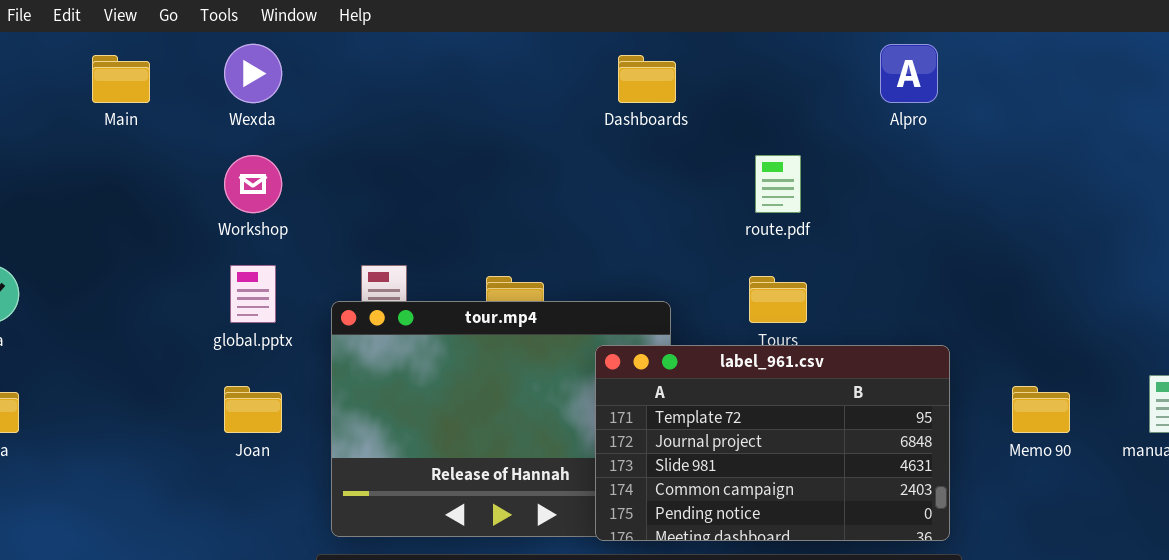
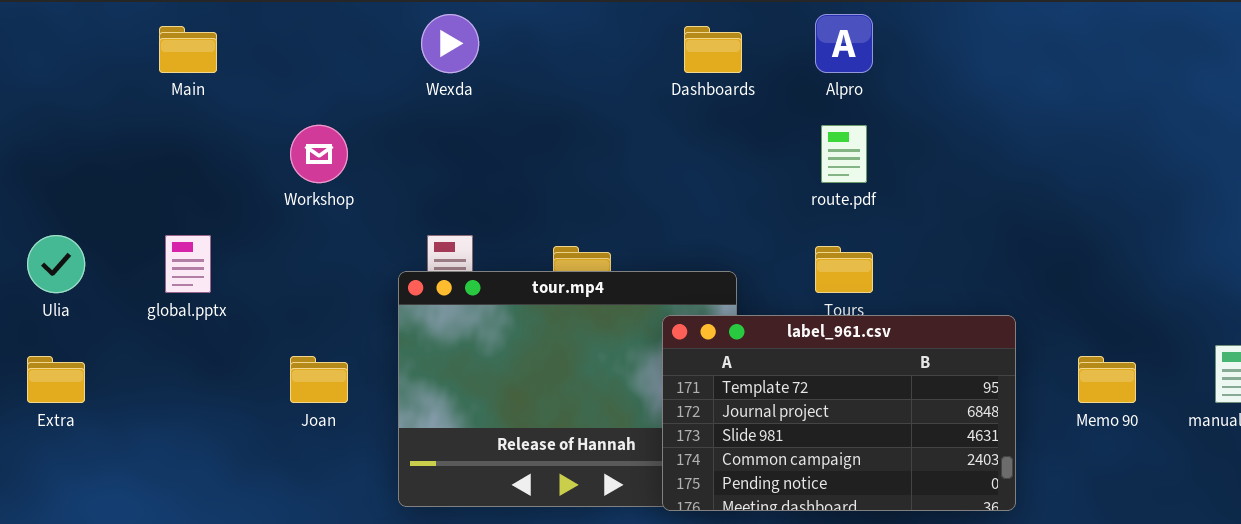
Wexda: [224,44,282,103] -> [421,14,479,73], moved
Alpro: [880,44,938,103] -> [815,14,873,73], moved
global.pptx: [230,265,276,323] -> [165,235,211,293], moved

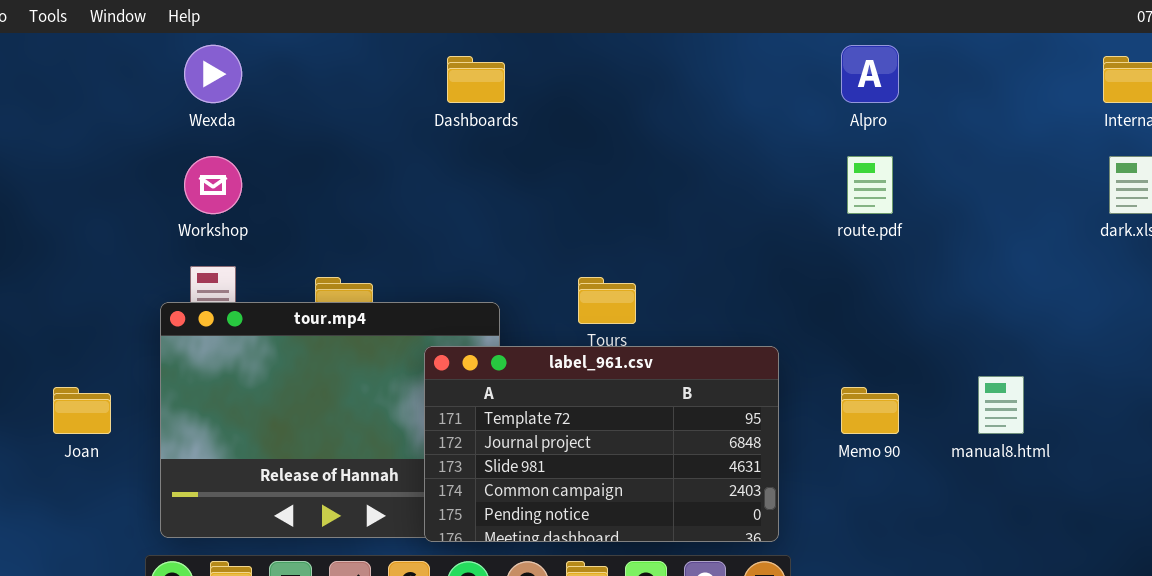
Alpro: [815,14,873,73] -> [841,45,899,103], moved
Workshop: [290,125,348,183] -> [184,156,242,214], moved
route.pdf: [821,125,867,183] -> [847,156,893,214], moved

